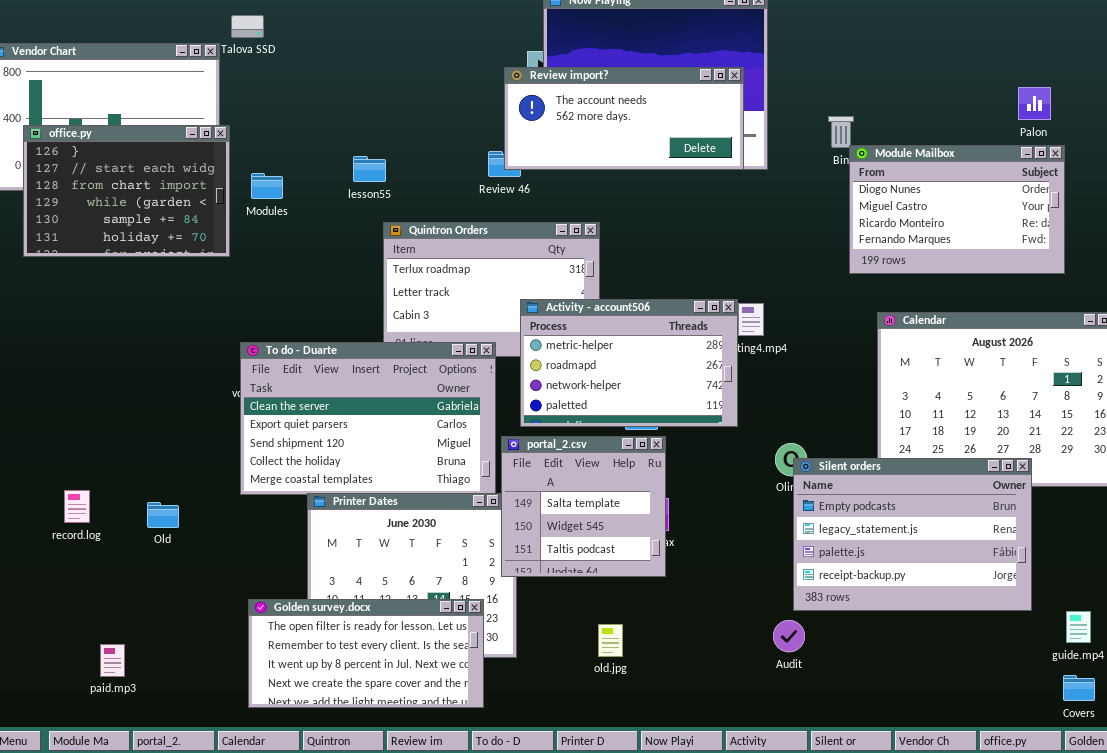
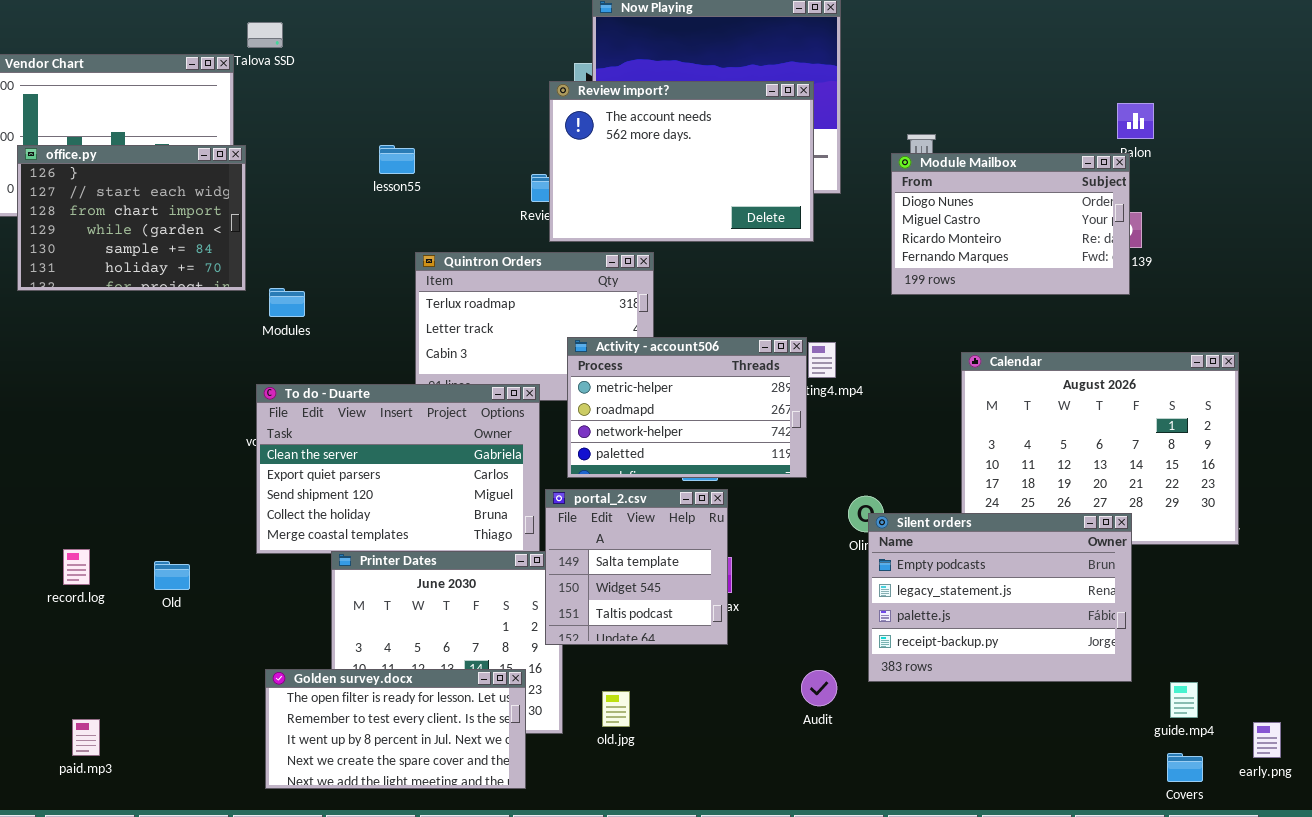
Review import?: [504,67,744,170] -> [549,81,814,242], resized
Module Mailbox: [849,145,1065,274] -> [891,153,1130,295], moved
lesson55: [353,156,386,182] -> [379,145,415,174], moved
Modules: [251,173,283,199] -> [269,288,305,317], moved
Audit: [773,620,805,652] -> [801,670,837,706], moved
old.jpg: [598,624,623,657] -> [602,691,630,727], moved
paid.mp3: [100,644,125,677] -> [72,719,100,756], moved

